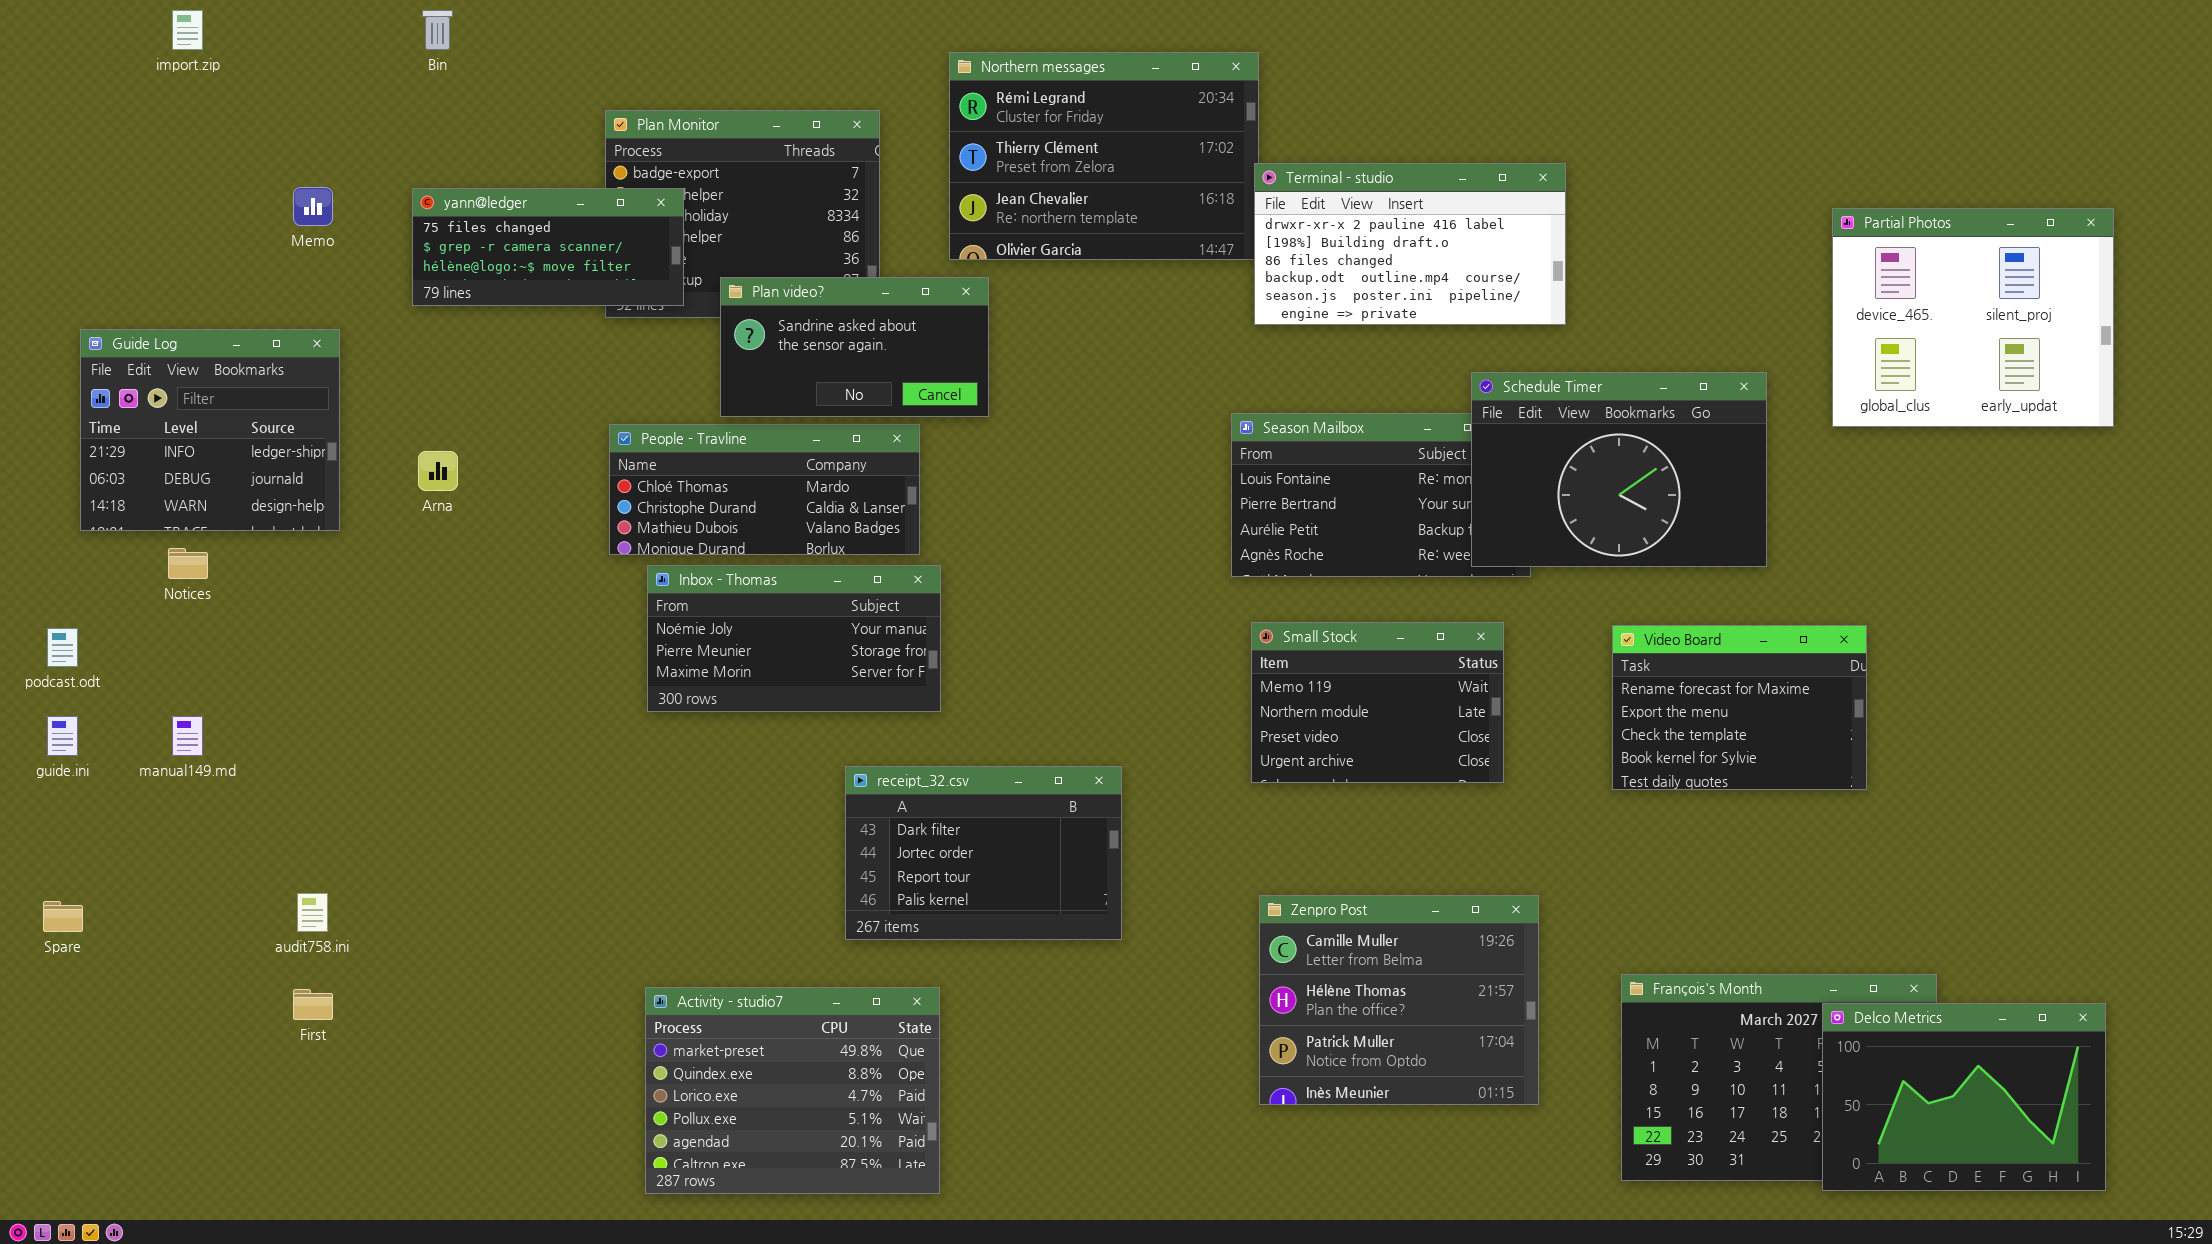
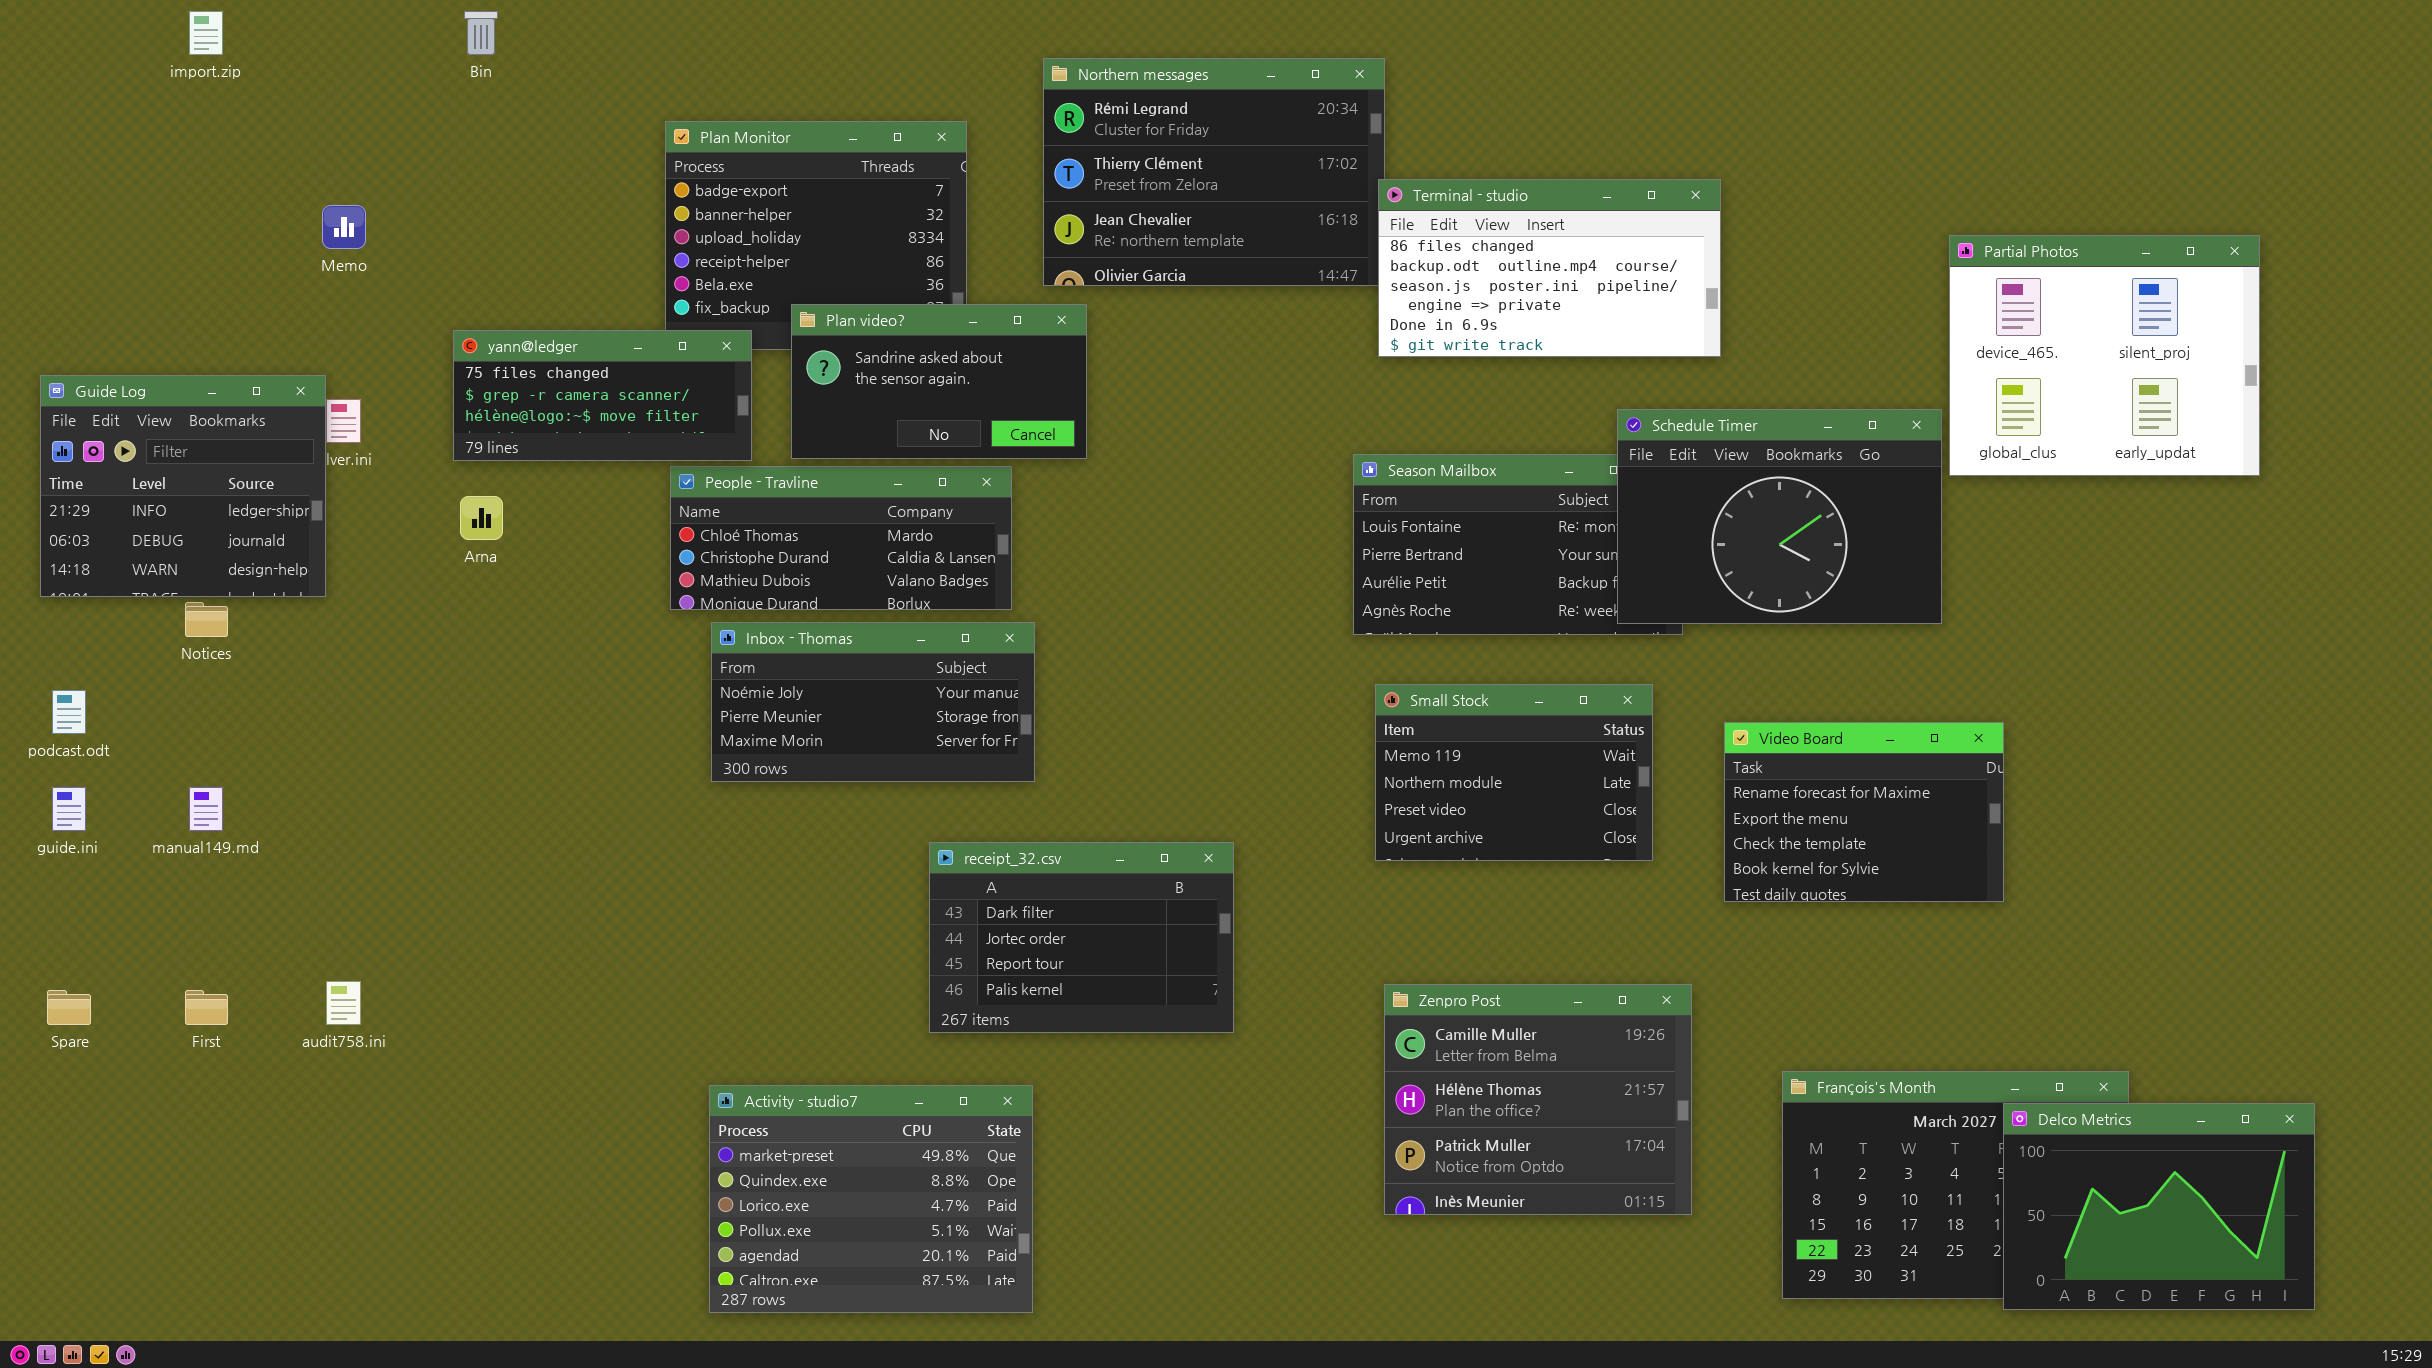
Terminal - studio: [1254,163,1566,325] -> [1378,179,1721,357], scrolled down 2 rows
yann@ledger: [412,188,684,306] -> [453,330,752,461], moved
Partial Photos: [1832,208,2114,427] -> [1949,235,2260,476], moved
Guide Log: [80,329,340,531] -> [40,375,326,597], moved
Video Board: [1612,625,1867,790] -> [1724,722,2004,902], moved
First: [293,989,333,1020] -> [185,990,228,1025], moved

